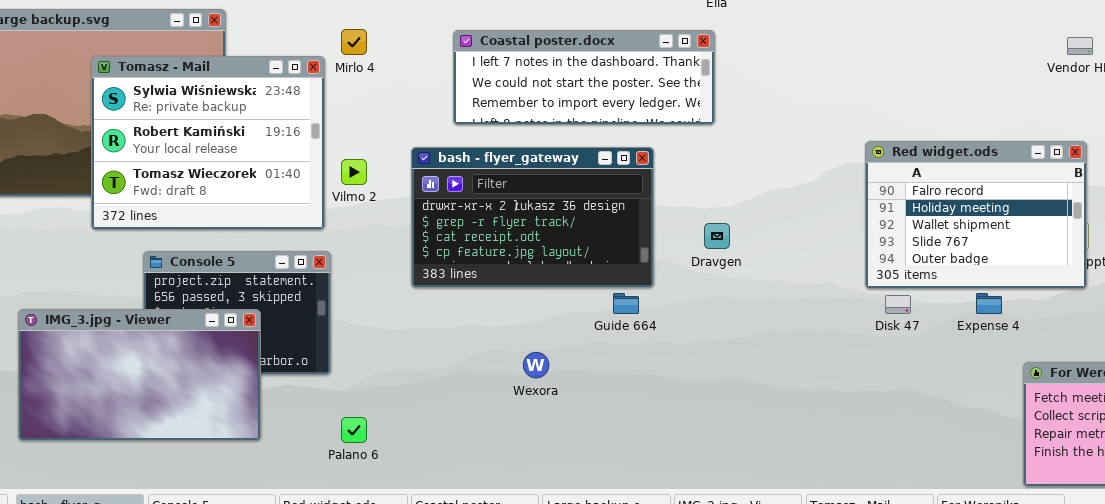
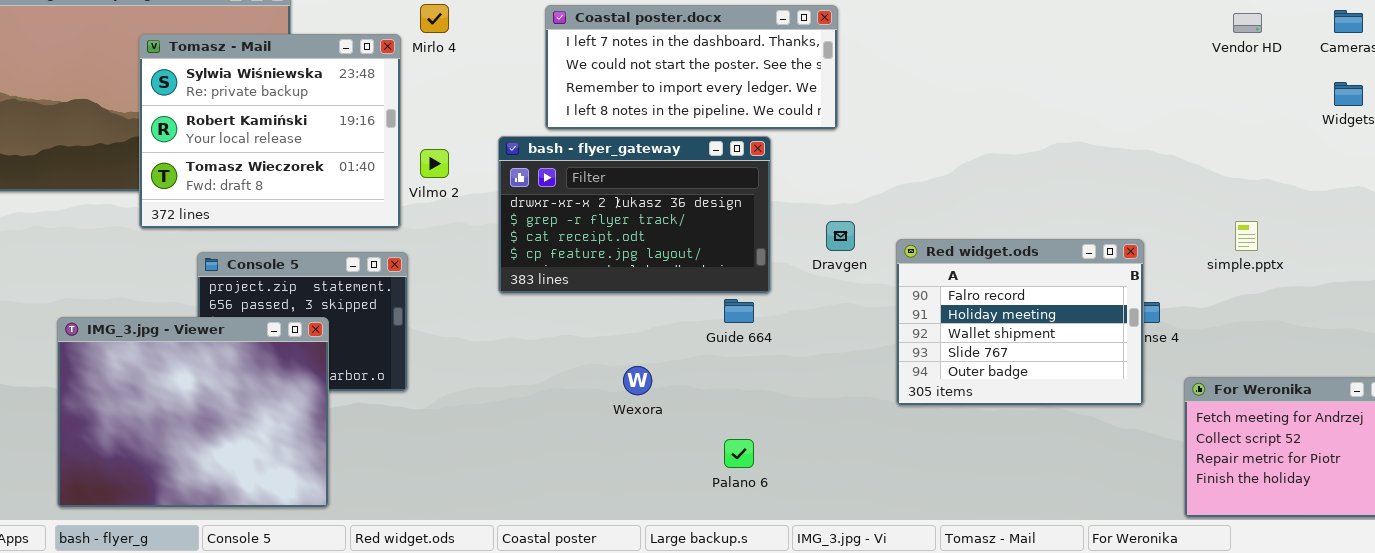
Coastal poster.docx: [453,30,715,125] -> [545,5,838,130], resized
Red widget.ods: [865,141,1087,289] -> [896,239,1144,406], moved
IMG_3.jpg - Viewer: [18,309,261,441] -> [57,317,329,508], resized
Palano 6: [341,417,367,443] -> [724,439,754,468], moved

